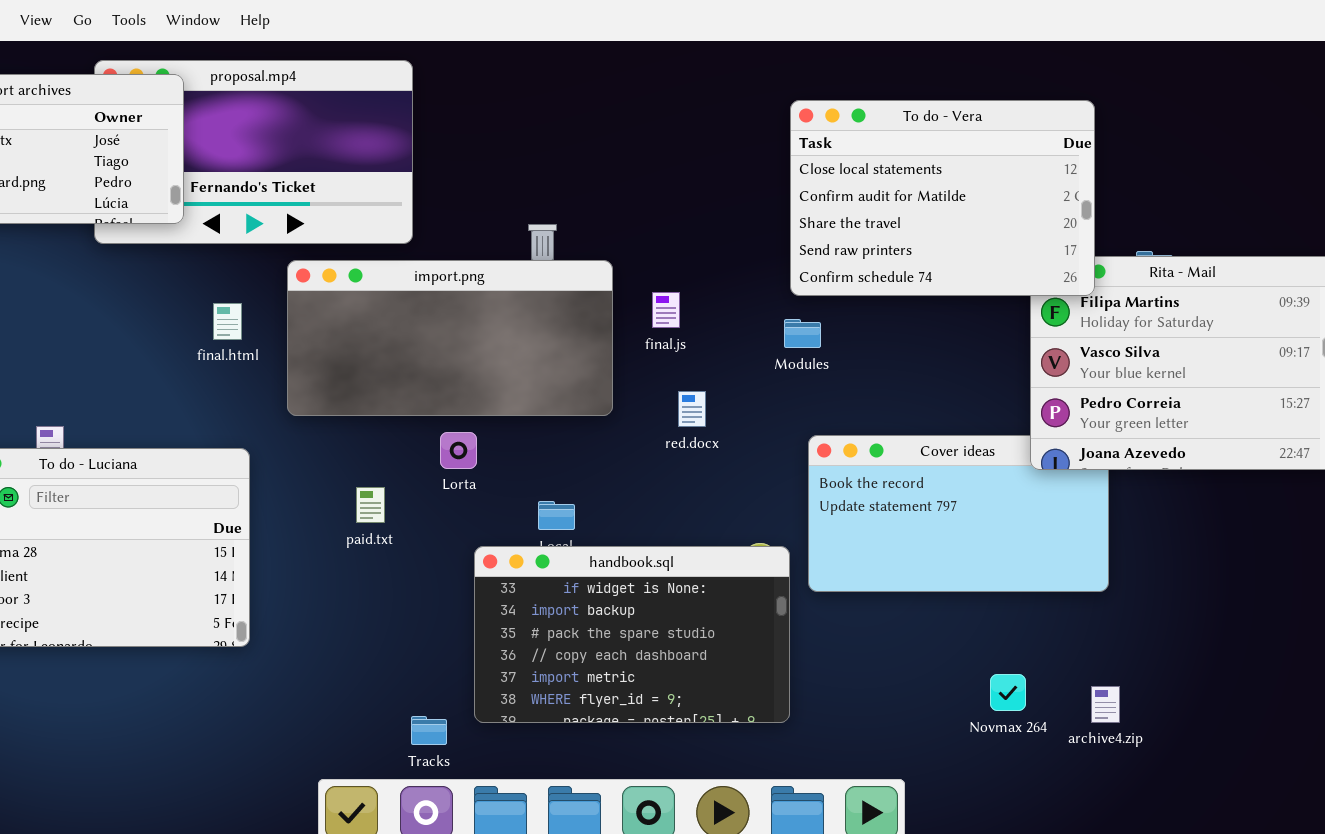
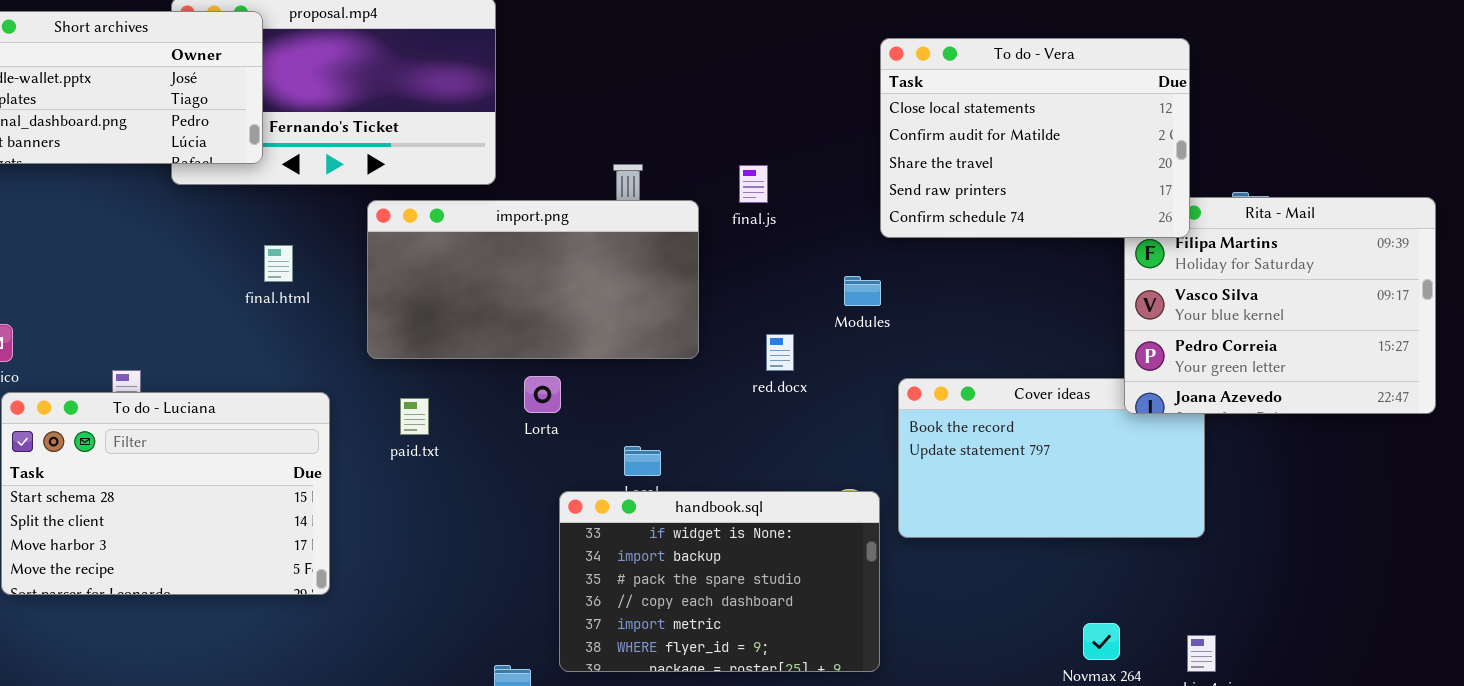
final.js: [652,292,680,328] -> [739,165,768,203], moved
final.html: [213,303,242,340] -> [264,245,293,282], moved
Modules: [784,319,821,348] -> [844,276,881,306], moved
paid.txt: [356,487,385,523] -> [400,398,429,435], moved

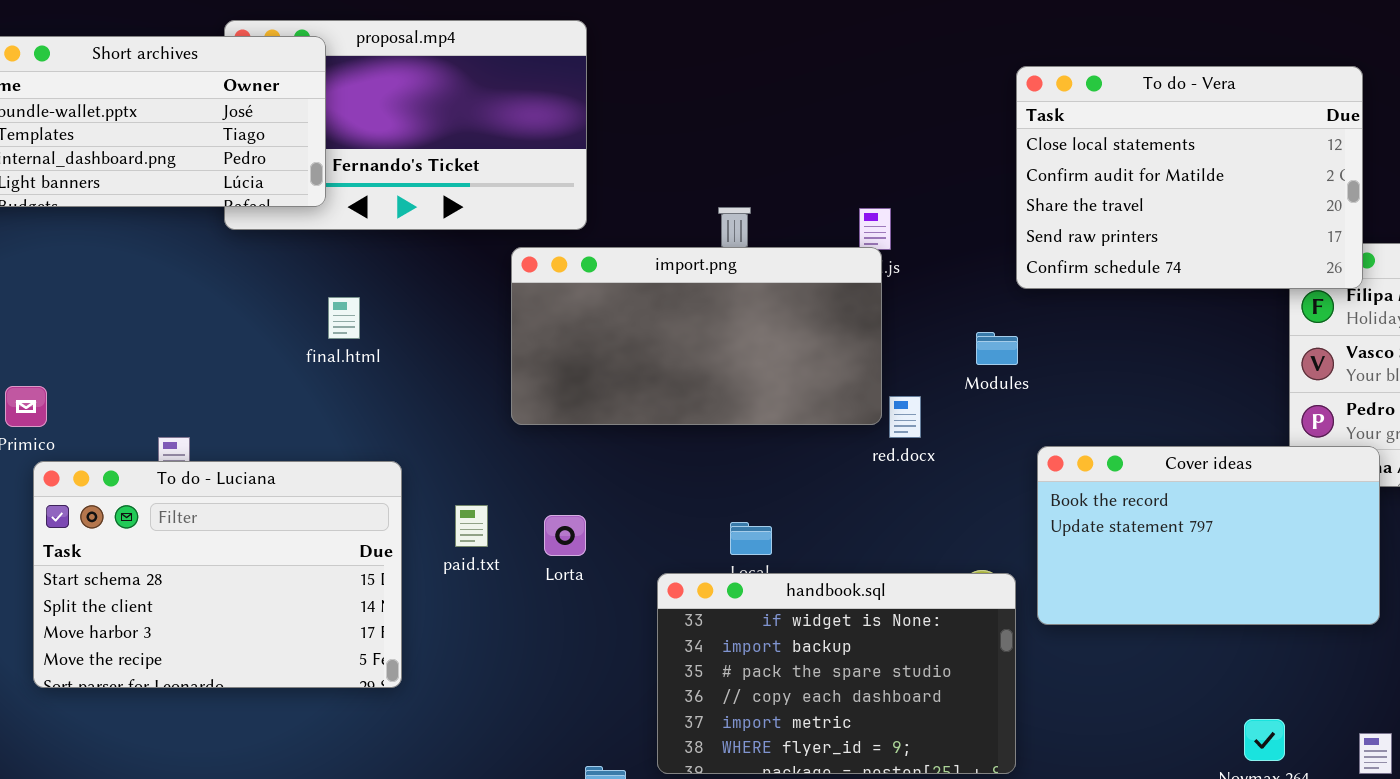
import.png: [367,200,699,359] -> [511,247,882,425], moved
Lorta: [524,376,561,413] -> [544,515,586,556], moved
Cover ideas: [898,378,1205,538] -> [1037,446,1380,625], raised
paid.txt: [400,398,429,435] -> [455,505,488,547], moved

